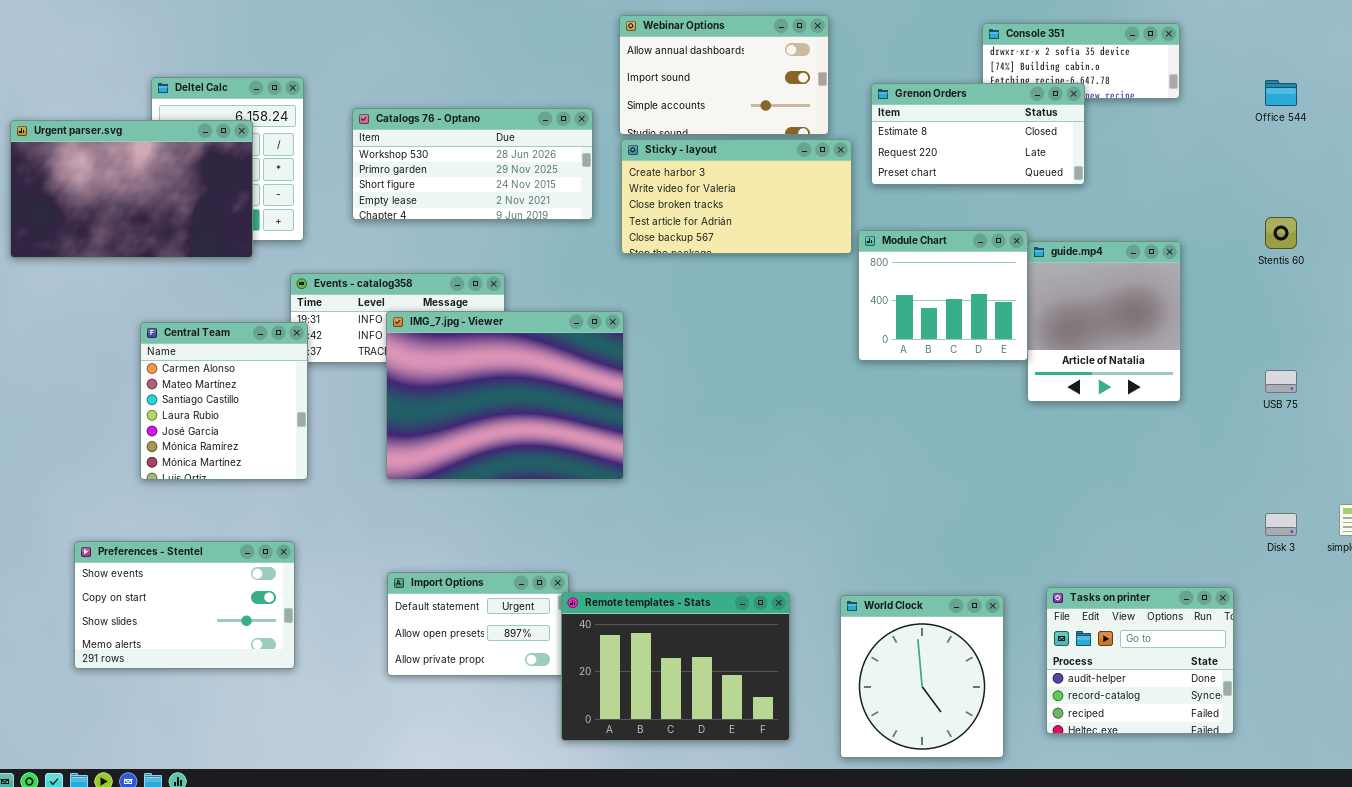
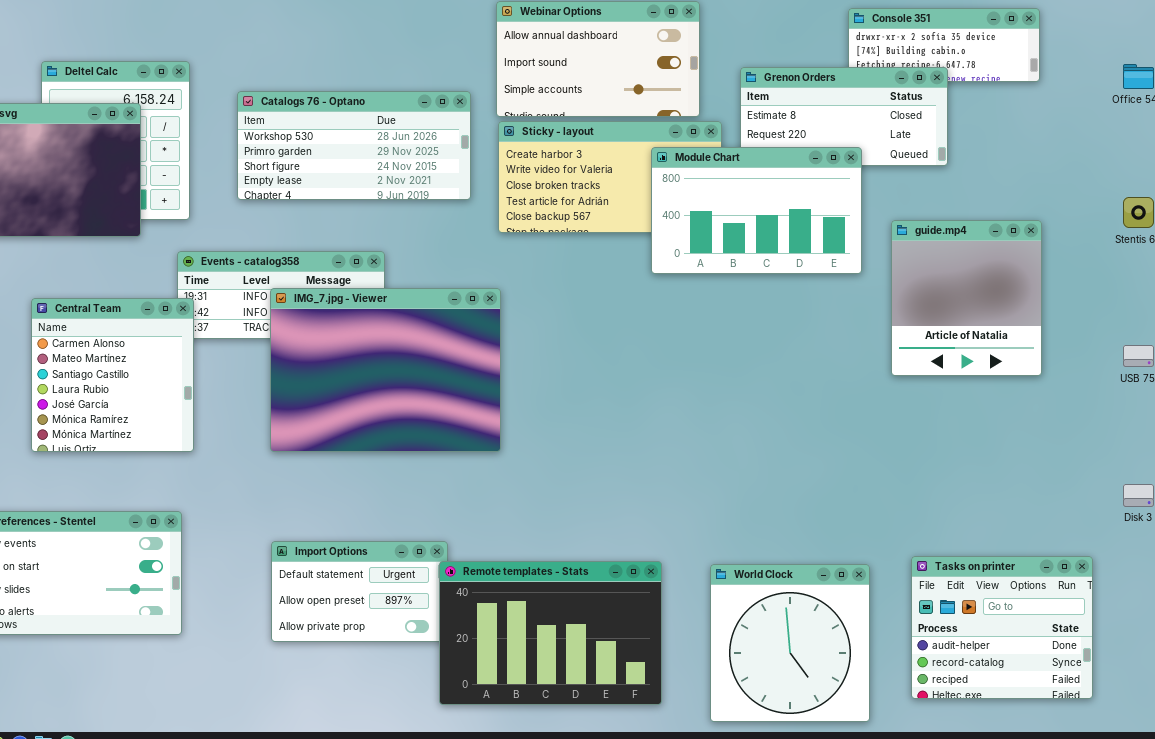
Module Chart: [858,230,1028,361] -> [651,147,862,274], moved, resized

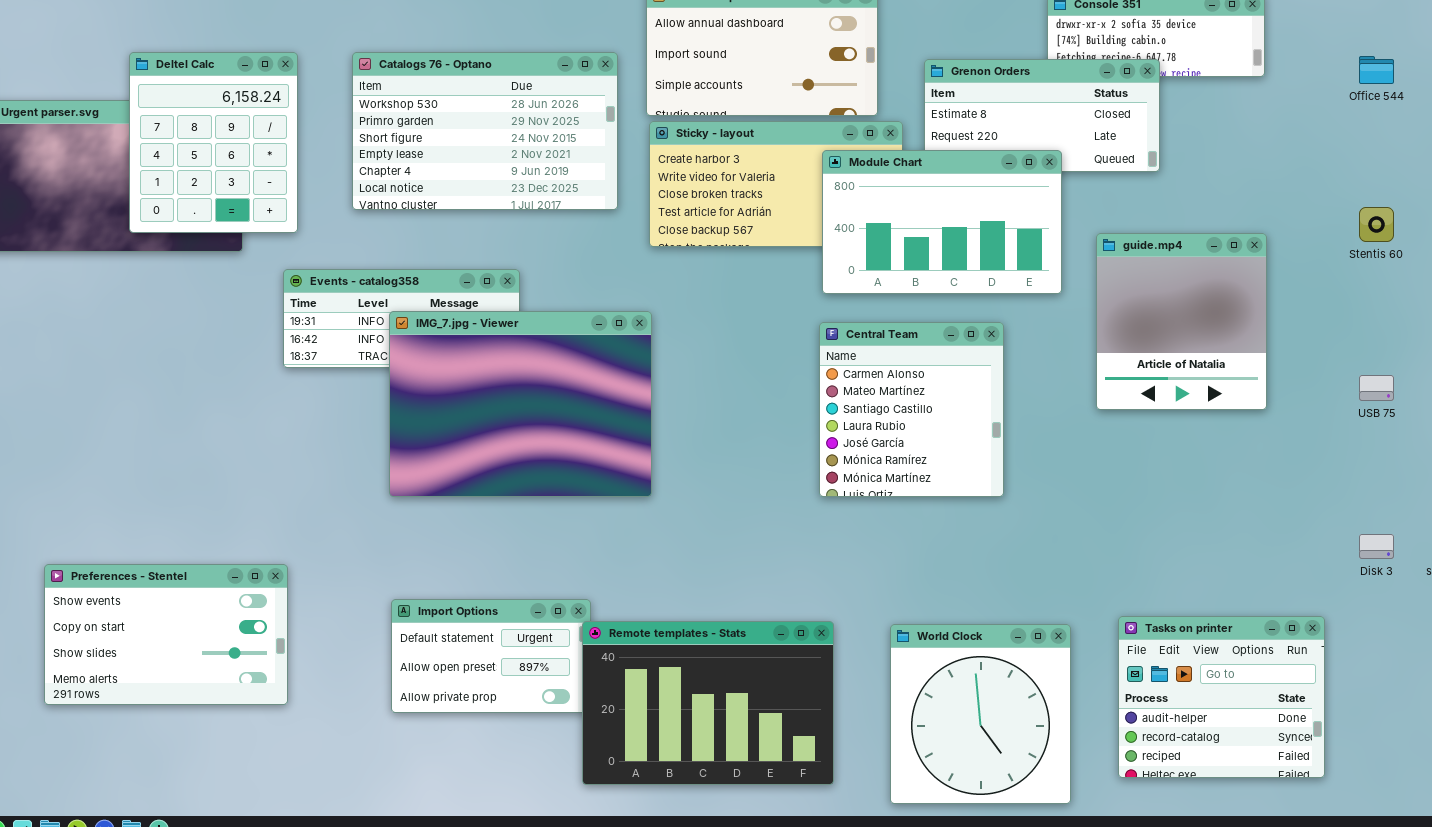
Deltel Calc: [41,61,190,220] -> [129,52,298,233], raised
Catalogs 76 - Optano: [237,91,471,200] -> [352,52,618,210], resized
Central Team: [31,298,194,452] -> [819,322,1004,497], moved

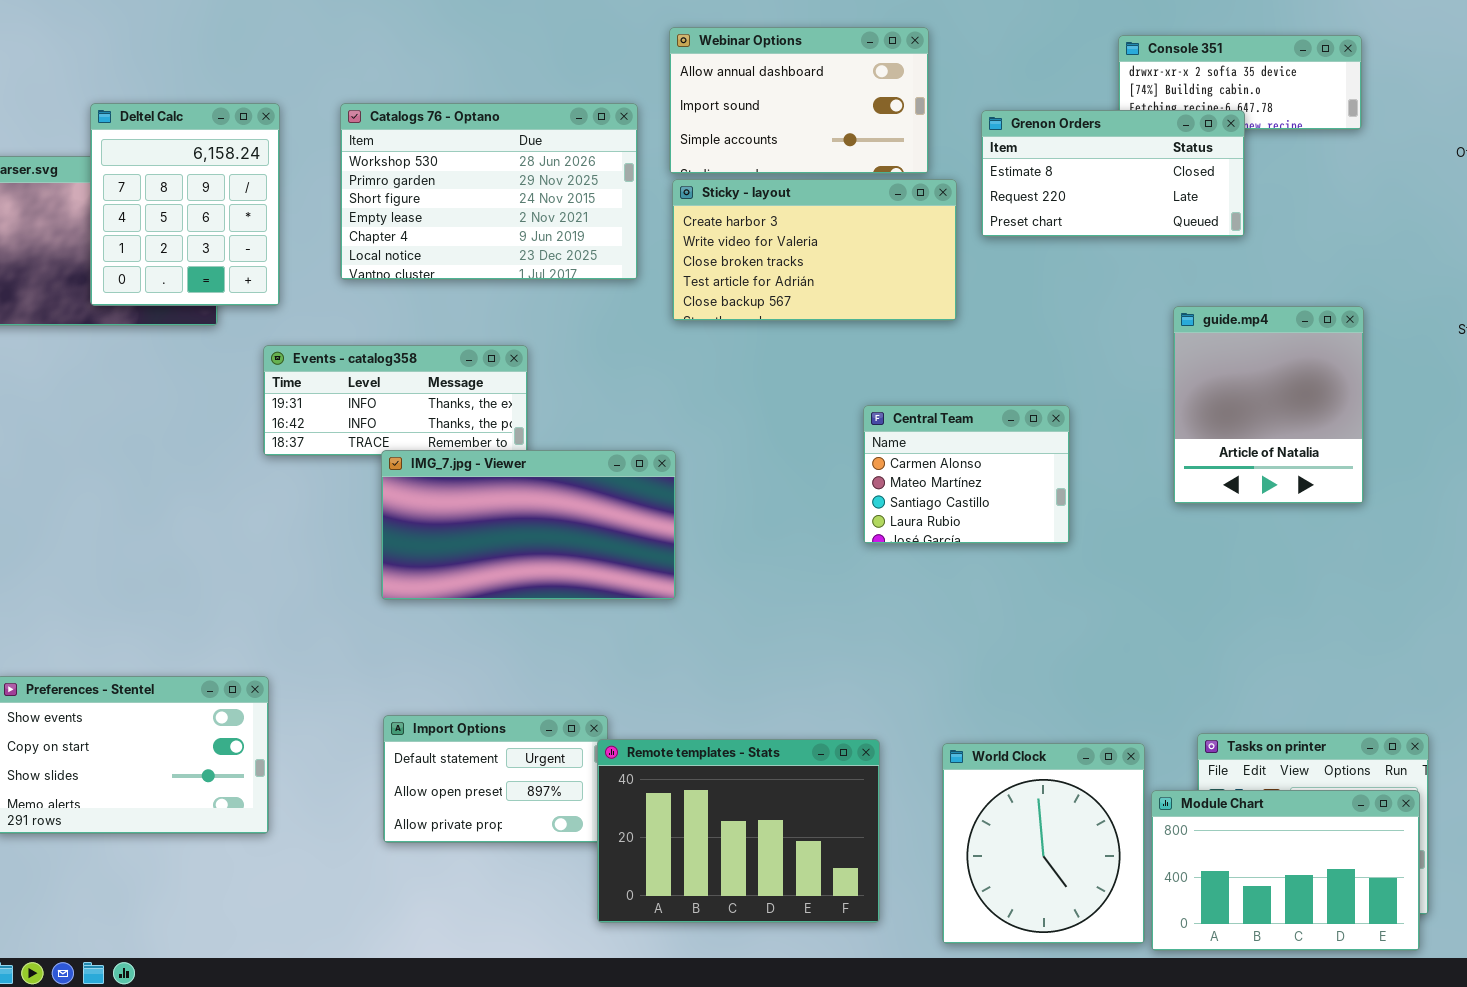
Module Chart: [822,150,1062,294] -> [1151,790,1420,951], moved
IMG_7.jpg - Viewer: [389,311,652,497] -> [381,450,676,600], resized
Central Team: [819,322,1004,497] -> [863,405,1070,544], resized

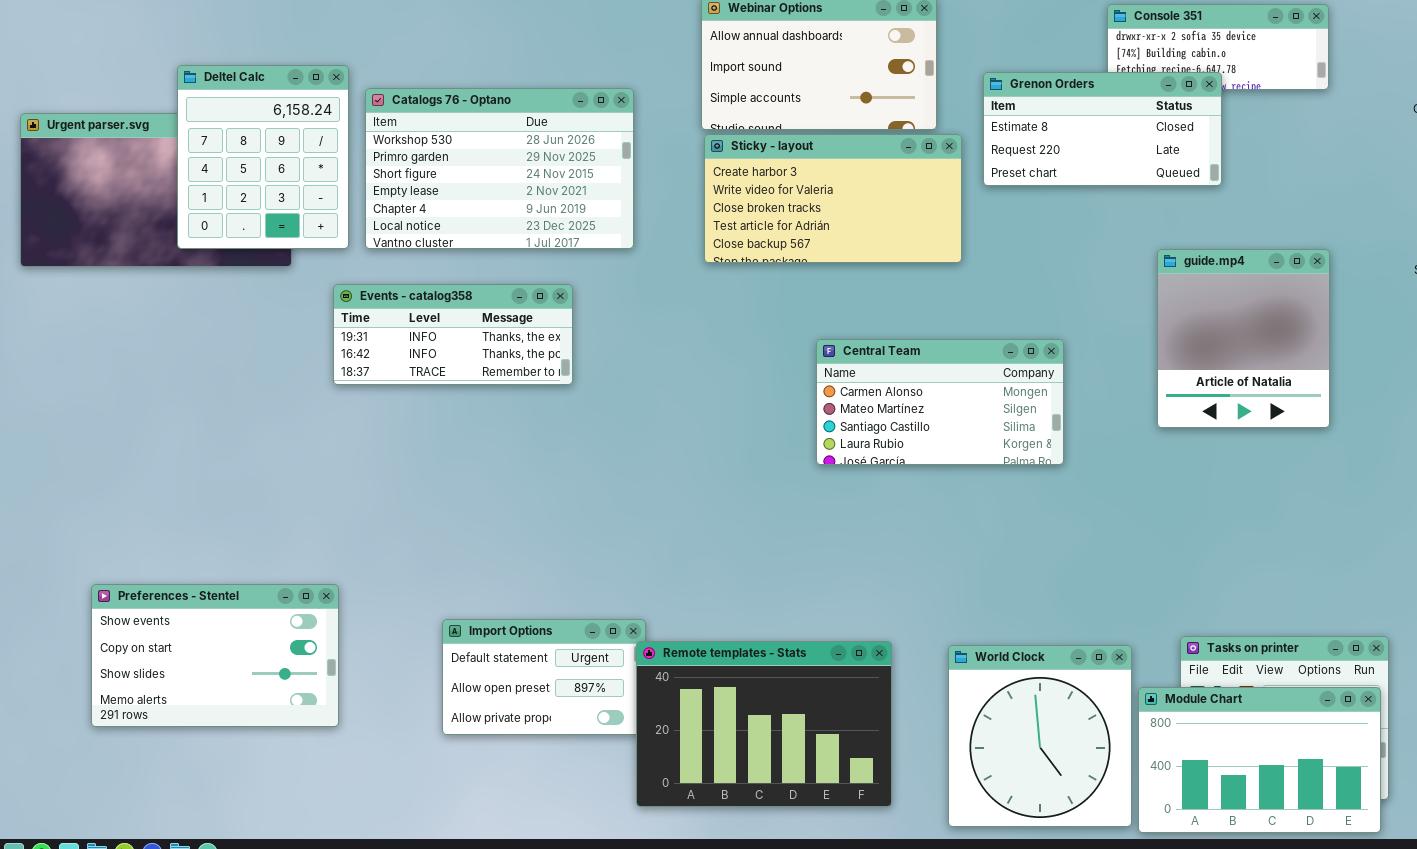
Catalogs 76 - Optano: [340,103,638,280] -> [365,88,634,249], moved
Central Team: [863,405,1070,544] -> [816,339,1064,465], resized
IMG_7.jpg - Viewer: [381,450,676,600] -> none, closed

